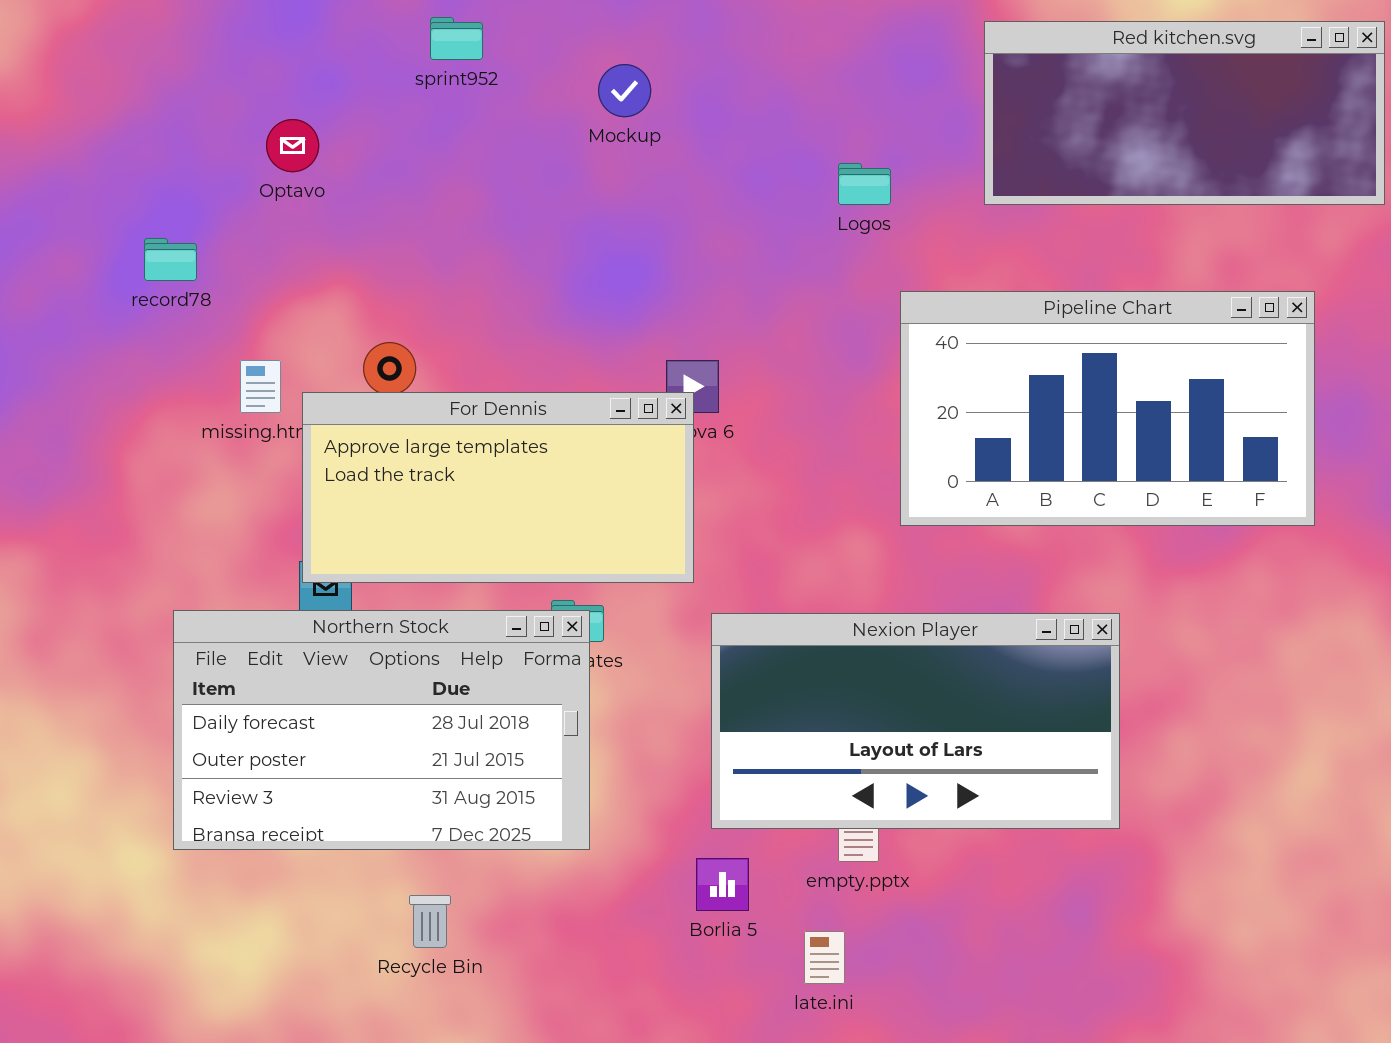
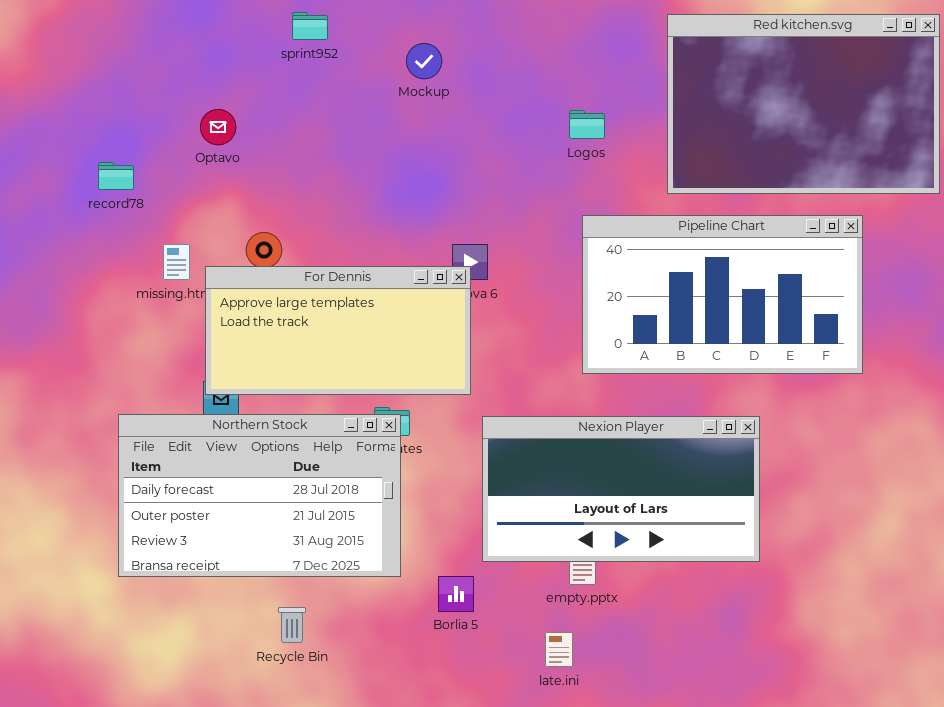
Red kitchen.svg: [984,21,1385,205] -> [667,14,940,194], resized
Optavo: [266,119,319,172] -> [200,109,236,145], moved
Pipeline Chart: [900,291,1315,526] -> [582,215,863,374], moved
Borlia 5: [696,858,749,911] -> [438,576,474,612], moved

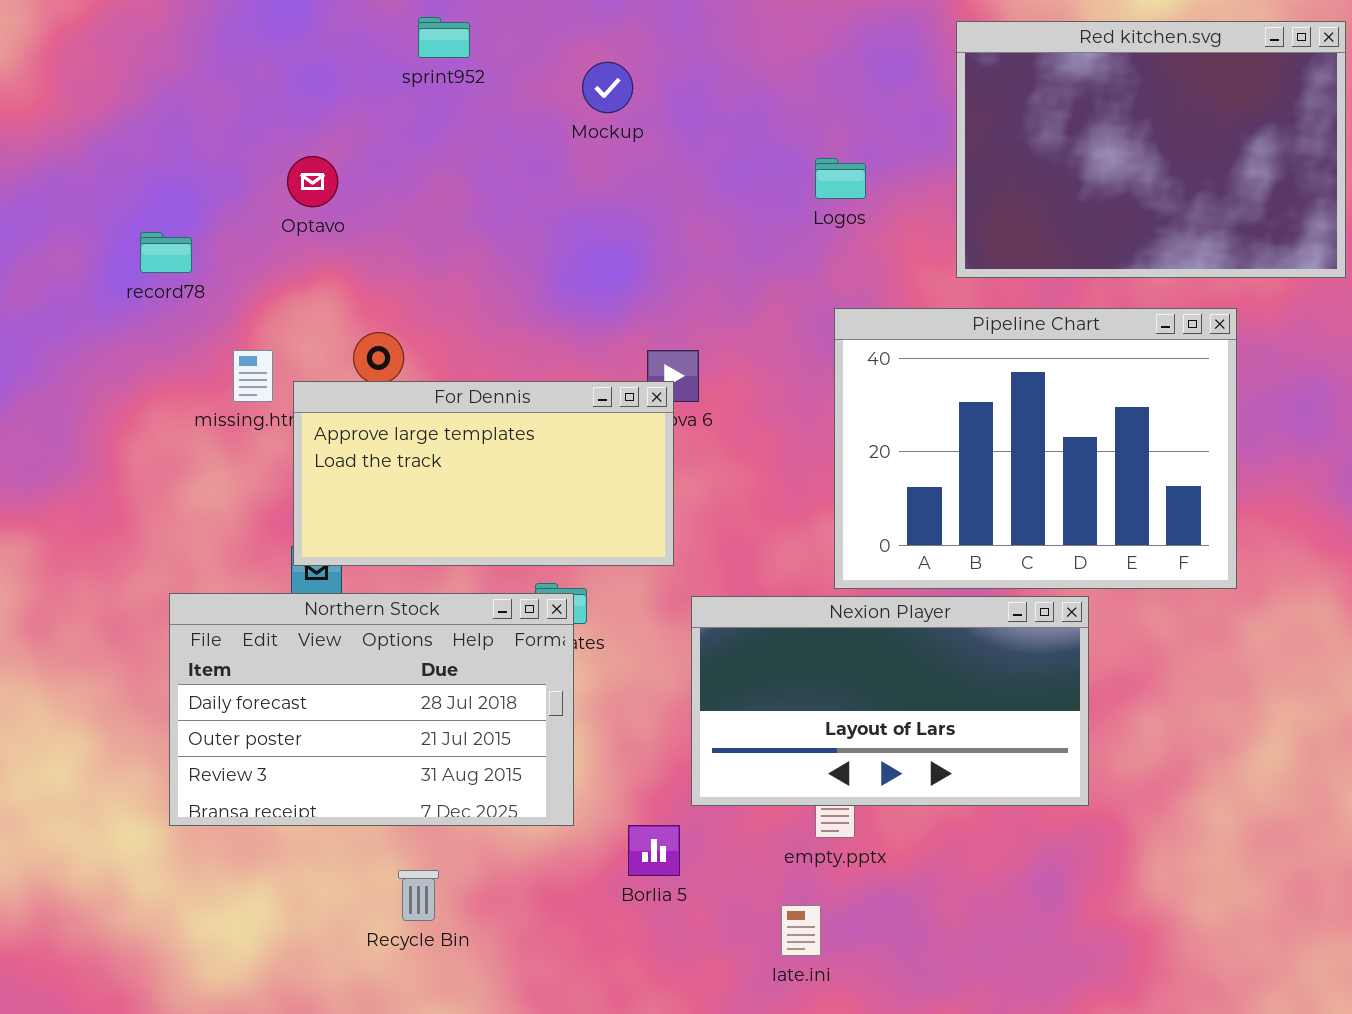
Pipeline Chart: [582,215,863,374] -> [834,308,1237,589], resized

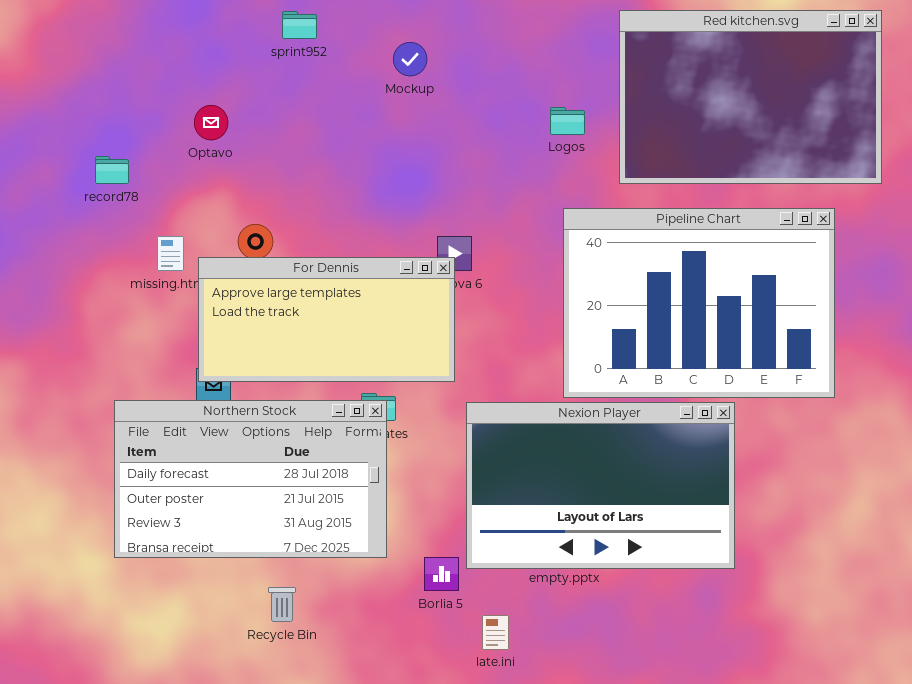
Red kitchen.svg: [956,21,1346,278] -> [619,10,882,184], moved
Nexion Player: [691,596,1089,806] -> [466,402,735,569], resized
late.ini: [781,905,821,956] -> [482,615,509,650], moved

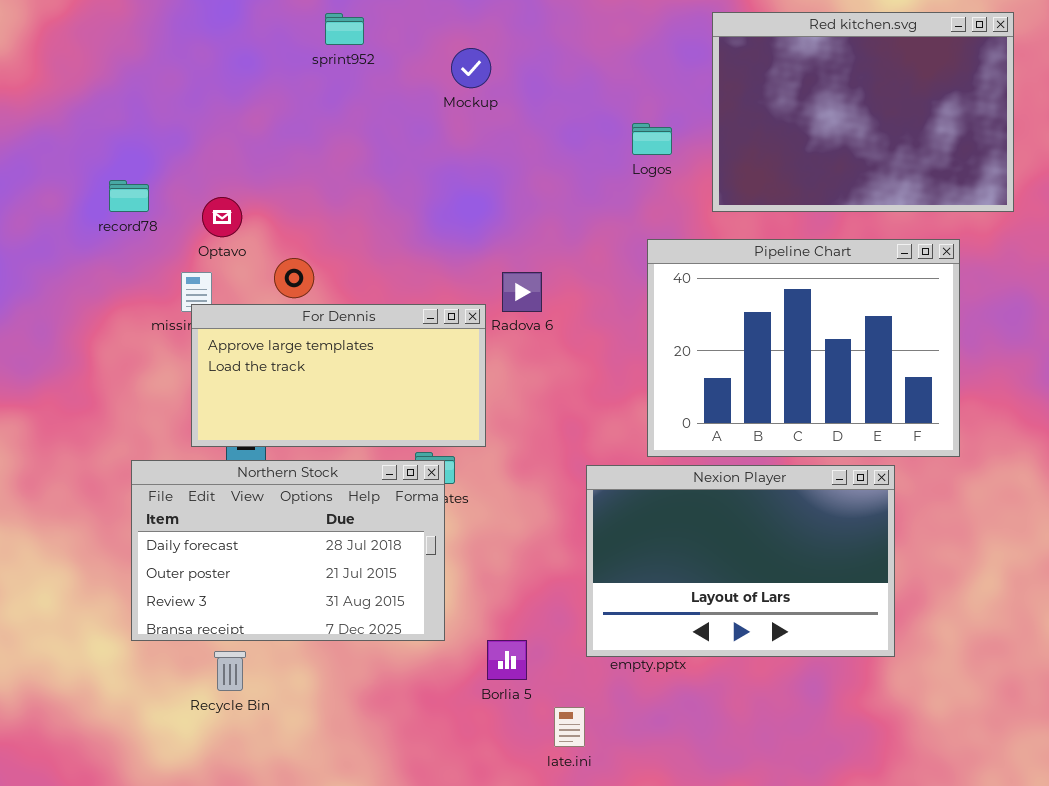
Optavo: [194,105,228,140] -> [202,197,242,237], moved
For Dennis: [198,257,455,382] -> [191,304,486,447], moved
Nexion Player: [466,402,735,569] -> [586,465,895,657], moved
Recycle Bin: [268,587,296,622] -> [214,651,246,691], moved

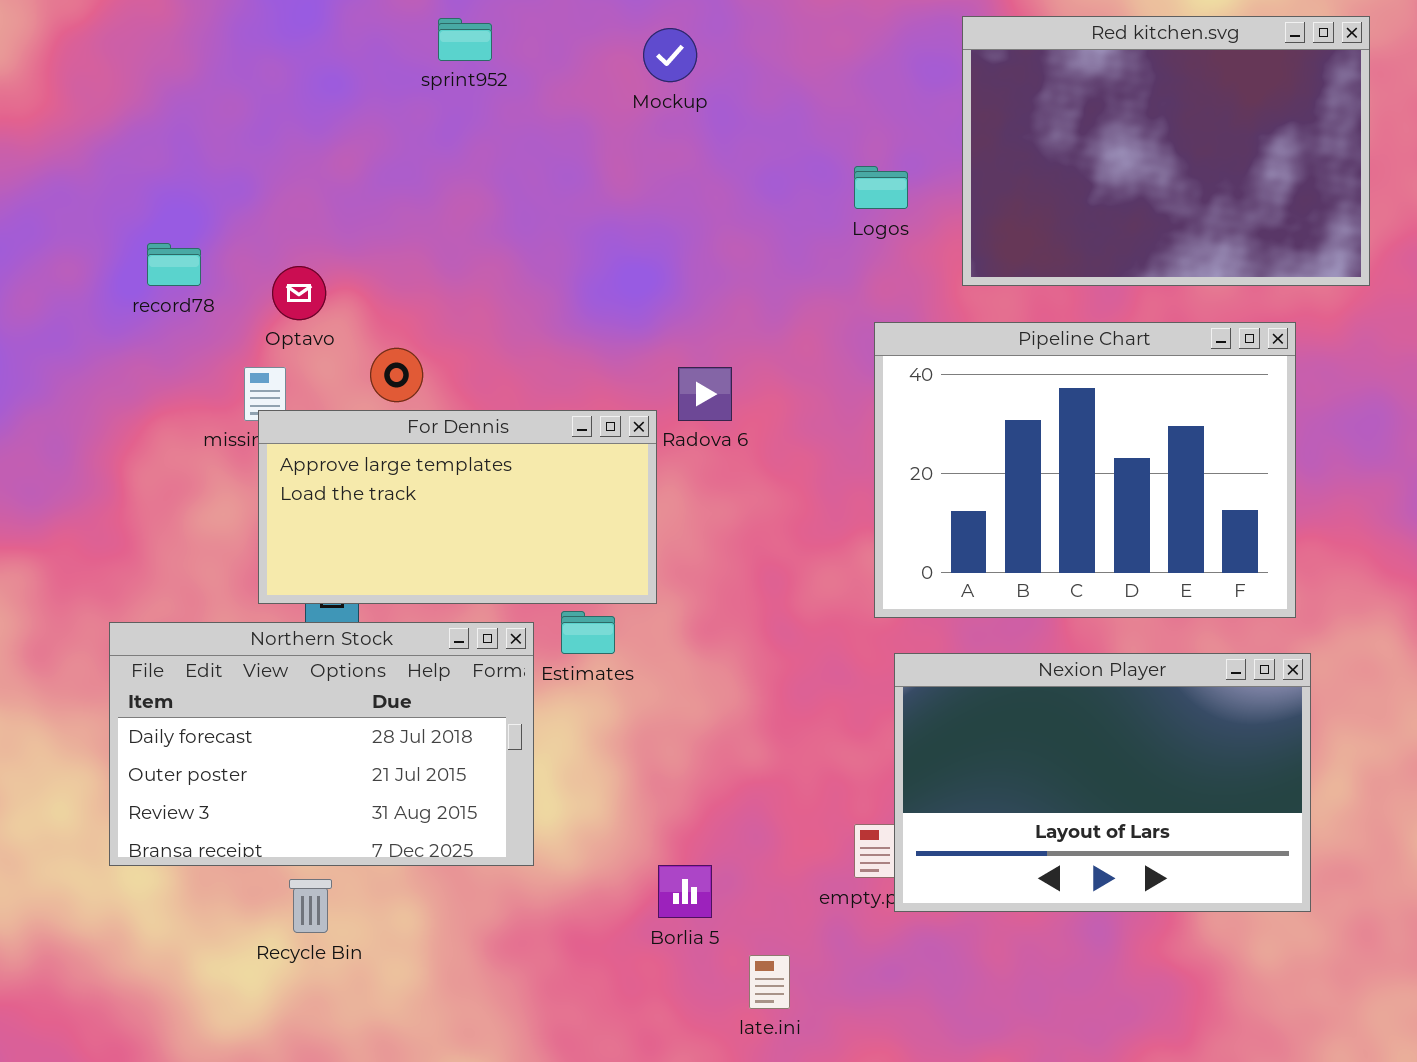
Mockup: [451,48,491,88] -> [643,28,697,82], moved
Northern Stock: [131,460,445,641] -> [109,622,534,866], moved
Nexion Player: [586,465,895,657] -> [894,653,1311,912], moved

